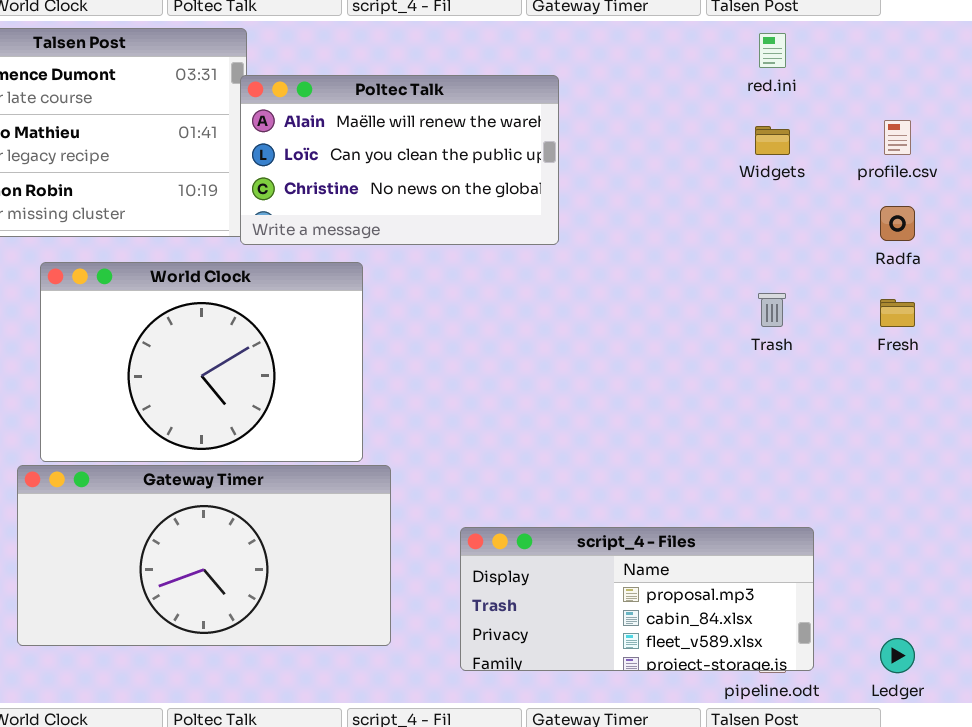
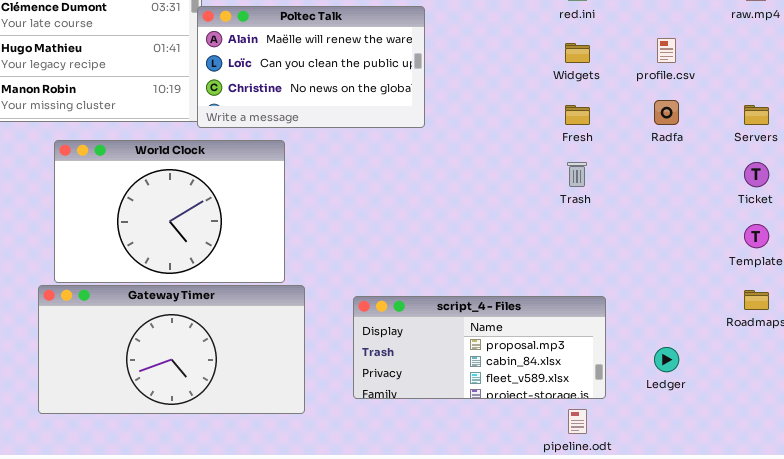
Fresh: [880,299,915,327] -> [565,105,590,125], moved
script_4 - Files: [460,527,814,671] -> [353,296,606,399], moved
Ledger: [880,638,915,673] -> [654,347,679,372], moved

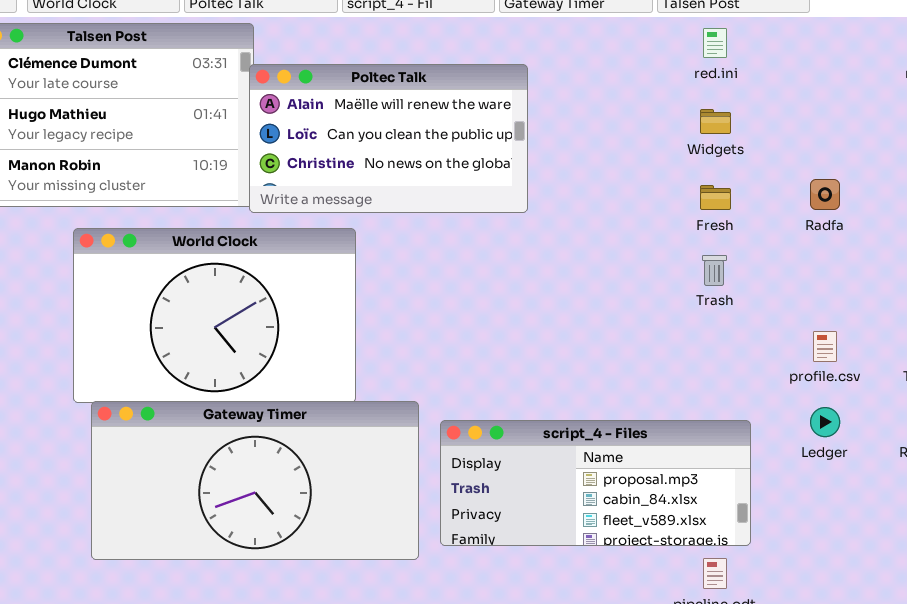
profile.csv: [657,38,676,63] -> [813,331,837,362], moved
Gateway Timer: [38,285,305,414] -> [91,401,419,560], moved
Ledger: [654,347,679,372] -> [810,407,840,437], moved

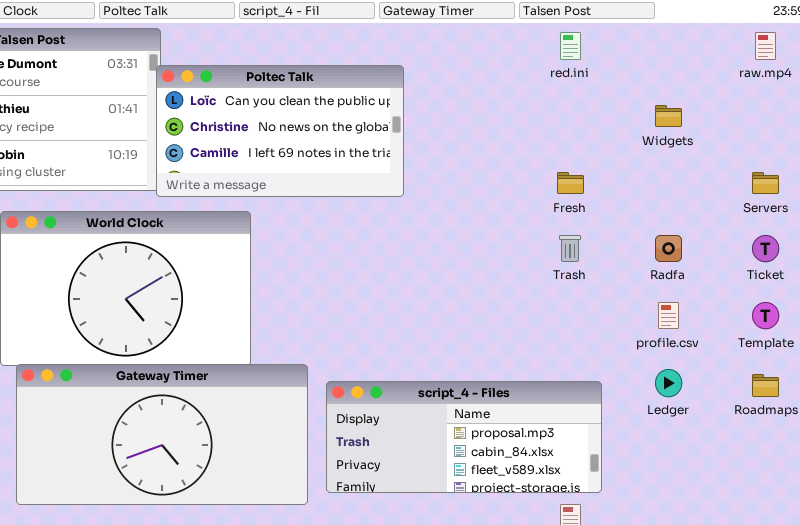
Poltec Talk: [249,64,528,213] -> [156,65,404,197], scrolled down 1 row
Widgets: [700,109,731,134] -> [655,105,682,127], moved
Radfa: [810,179,840,210] -> [655,235,682,262], moved

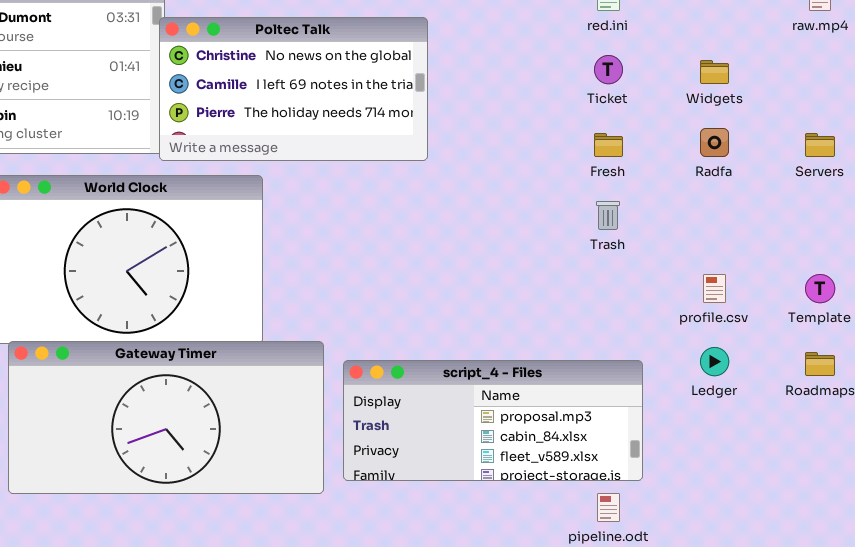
Poltec Talk: [156,65,404,197] -> [159,17,428,161], scrolled down 1 row
Radfa: [655,235,682,262] -> [700,128,729,157], moved
Ticket: [752,235,779,262] -> [594,55,623,84], moved

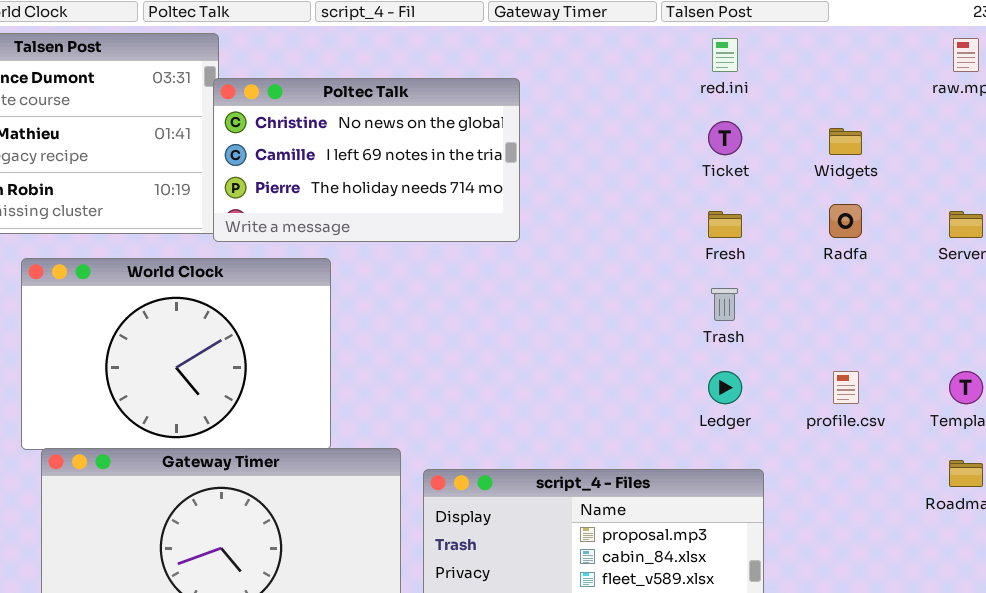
Ledger: [700,347,729,376] -> [708,371,742,404], moved

